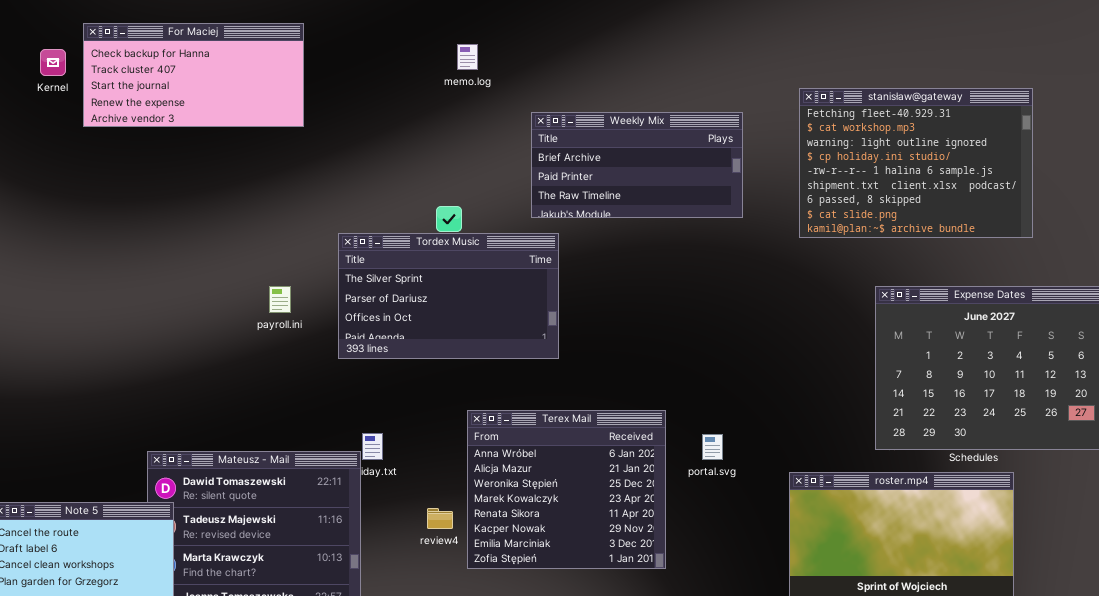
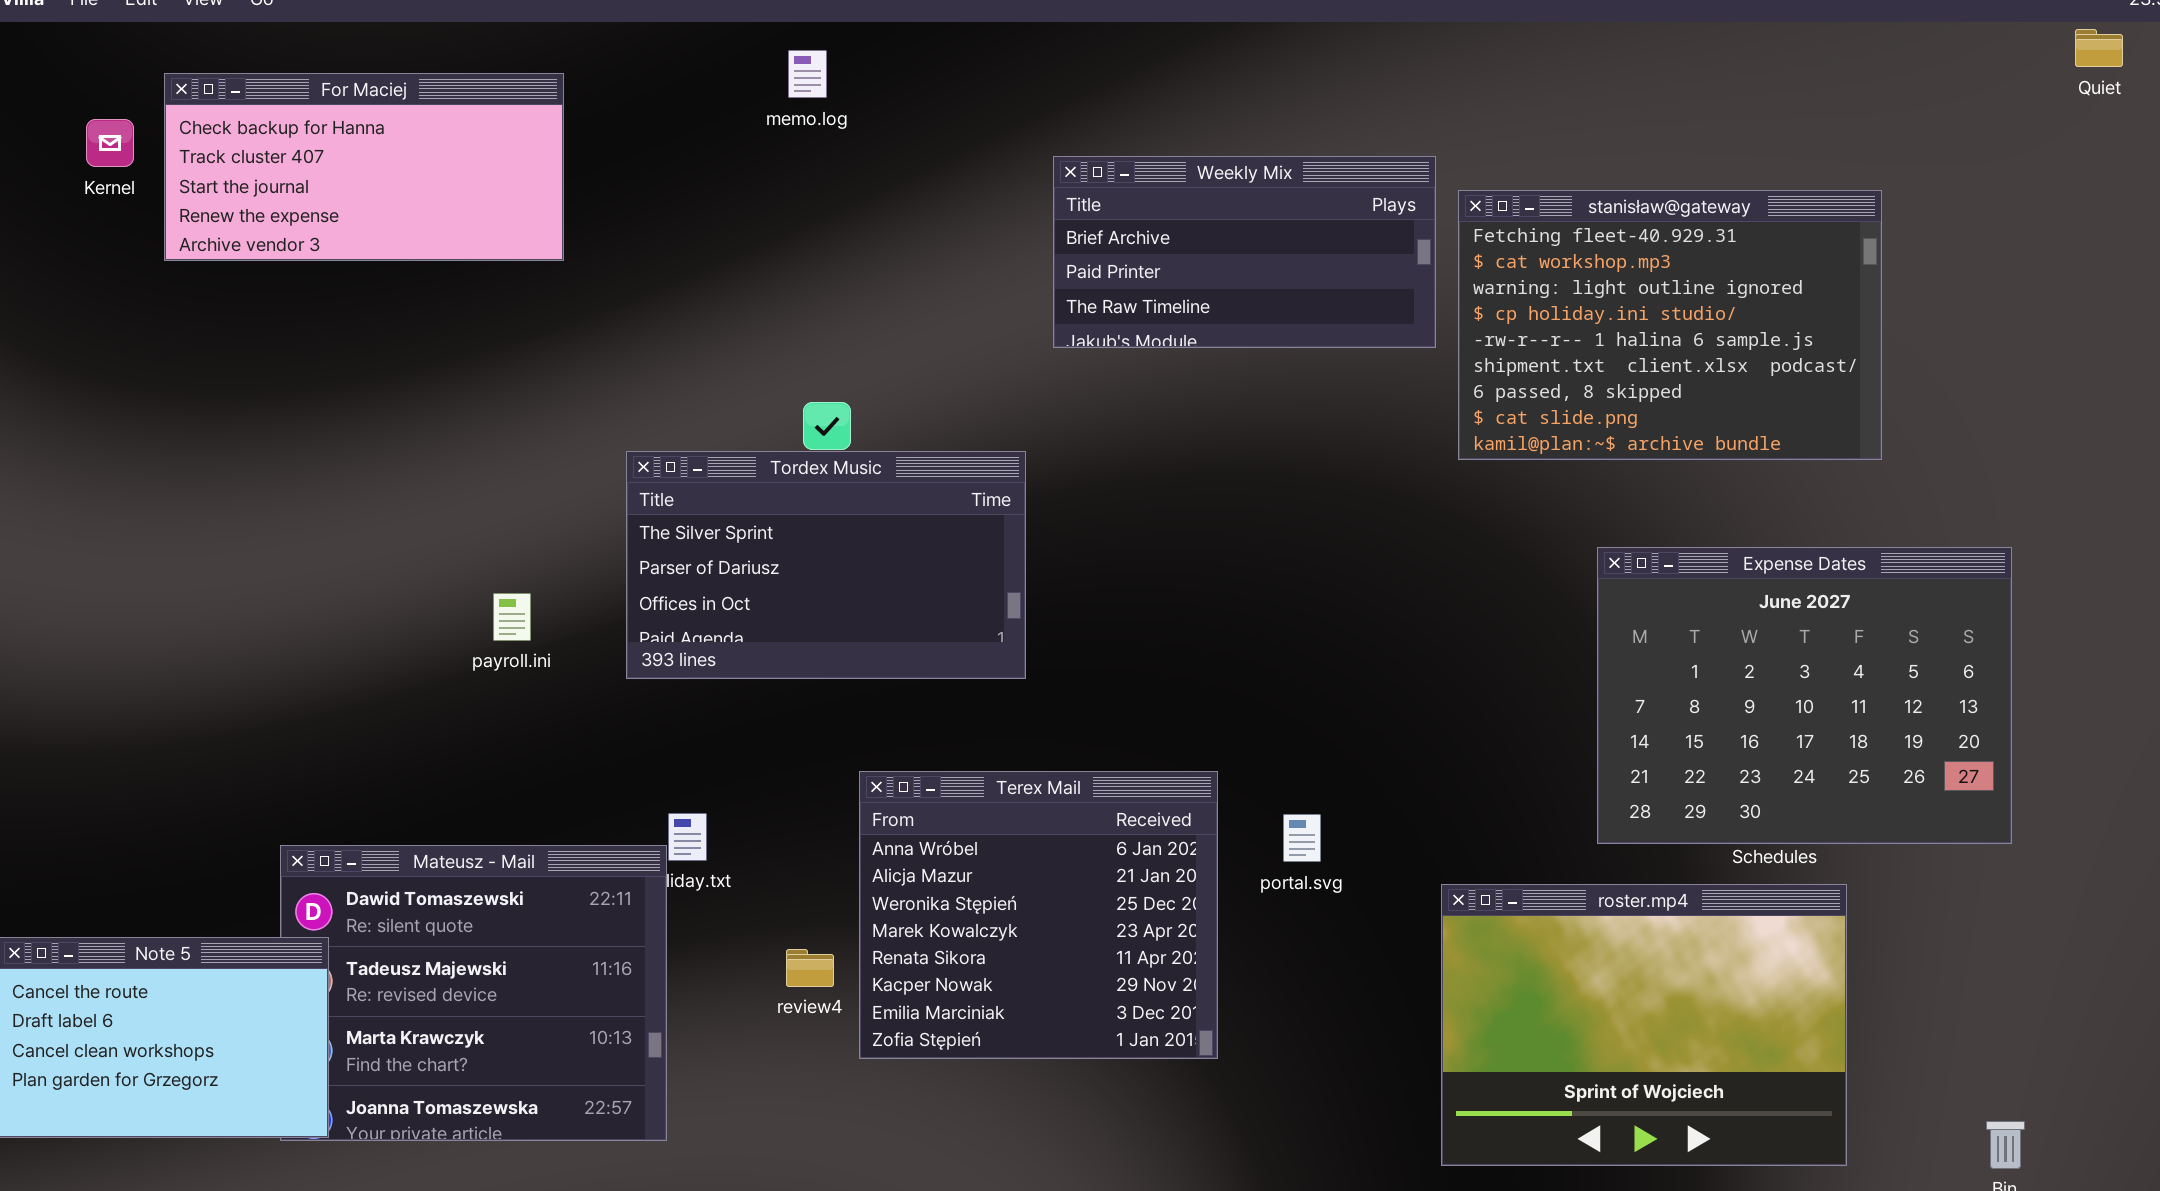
memo.log: [457,44,478,70] -> [788,50,827,98], moved
Weekly Mix: [531,112,743,218] -> [1053,156,1436,348], moved
payroll.ini: [269,286,291,313] -> [493,593,531,641], moved

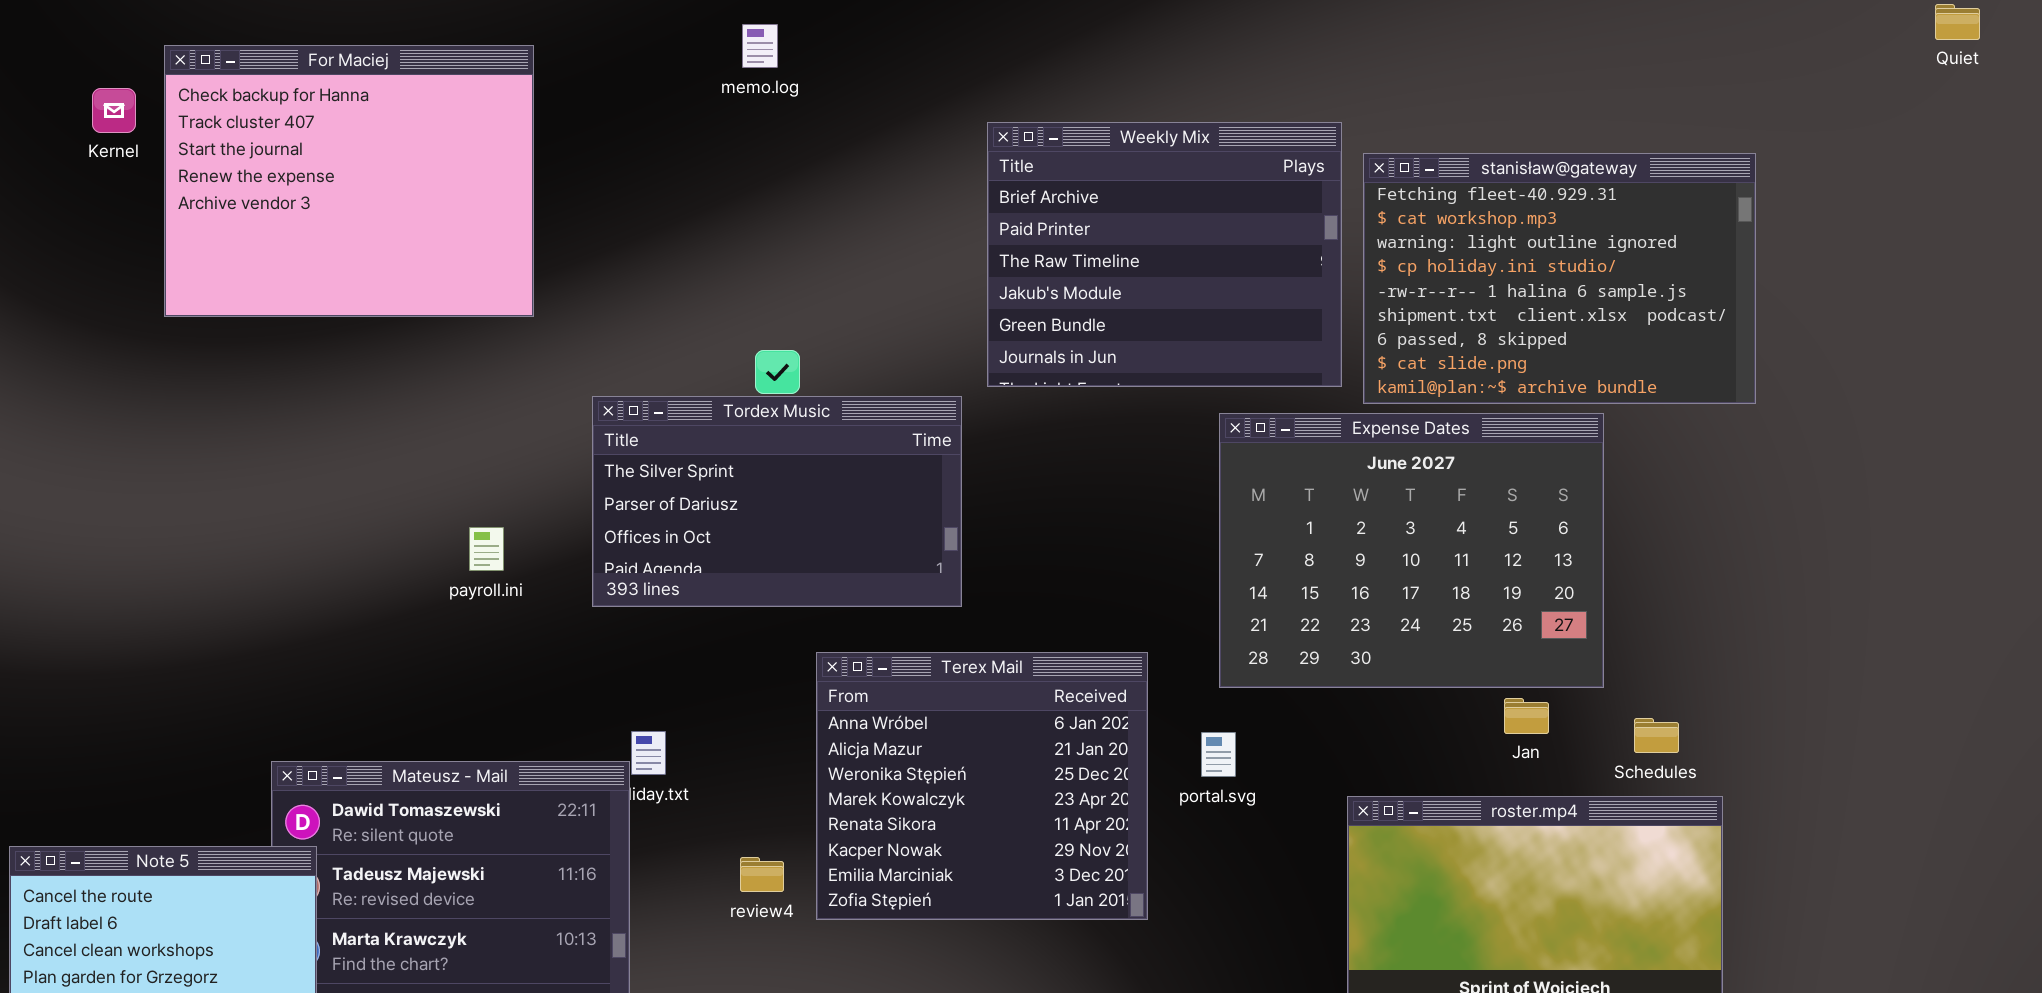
For Maciej: [164,73,564,261] -> [164,45,534,317], resized
Weekly Mix: [1053,156,1436,348] -> [987,122,1342,387], resized
Expense Dates: [1597,547,2012,844] -> [1219,413,1604,688], moved
Terex Mail: [859,771,1218,1059] -> [816,652,1148,920], moved

